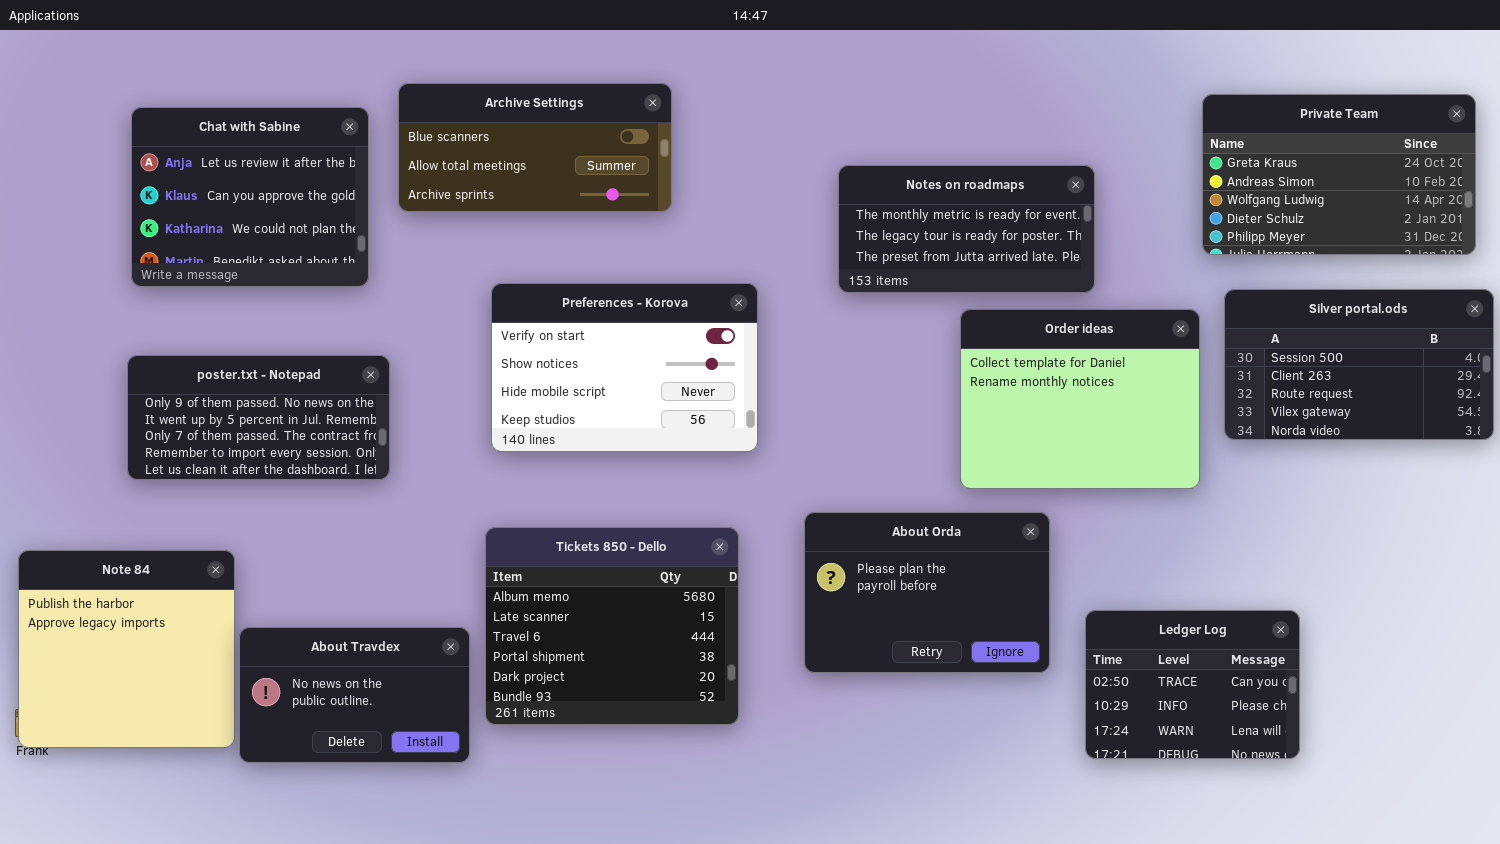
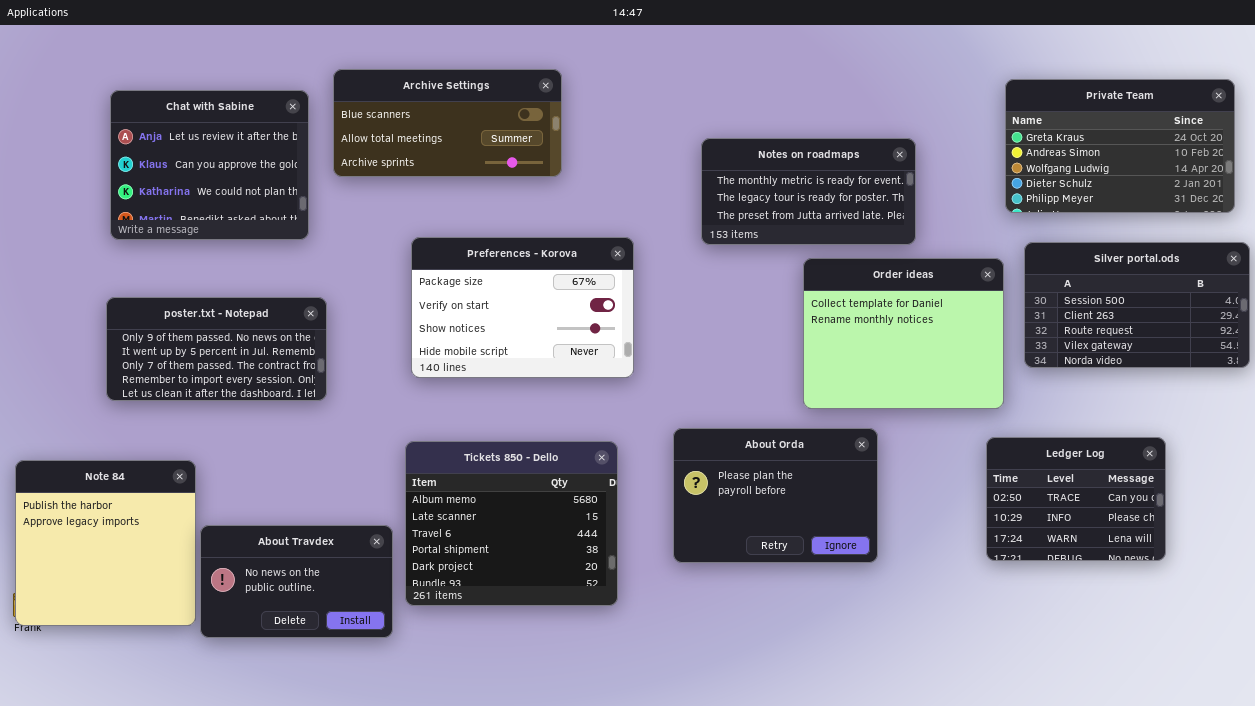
Preferences - Korova: [491,283,758,452] -> [411,237,634,378], scrolled up 1 row
Ledger Log: [1085,610,1300,759] -> [986,437,1166,561], moved

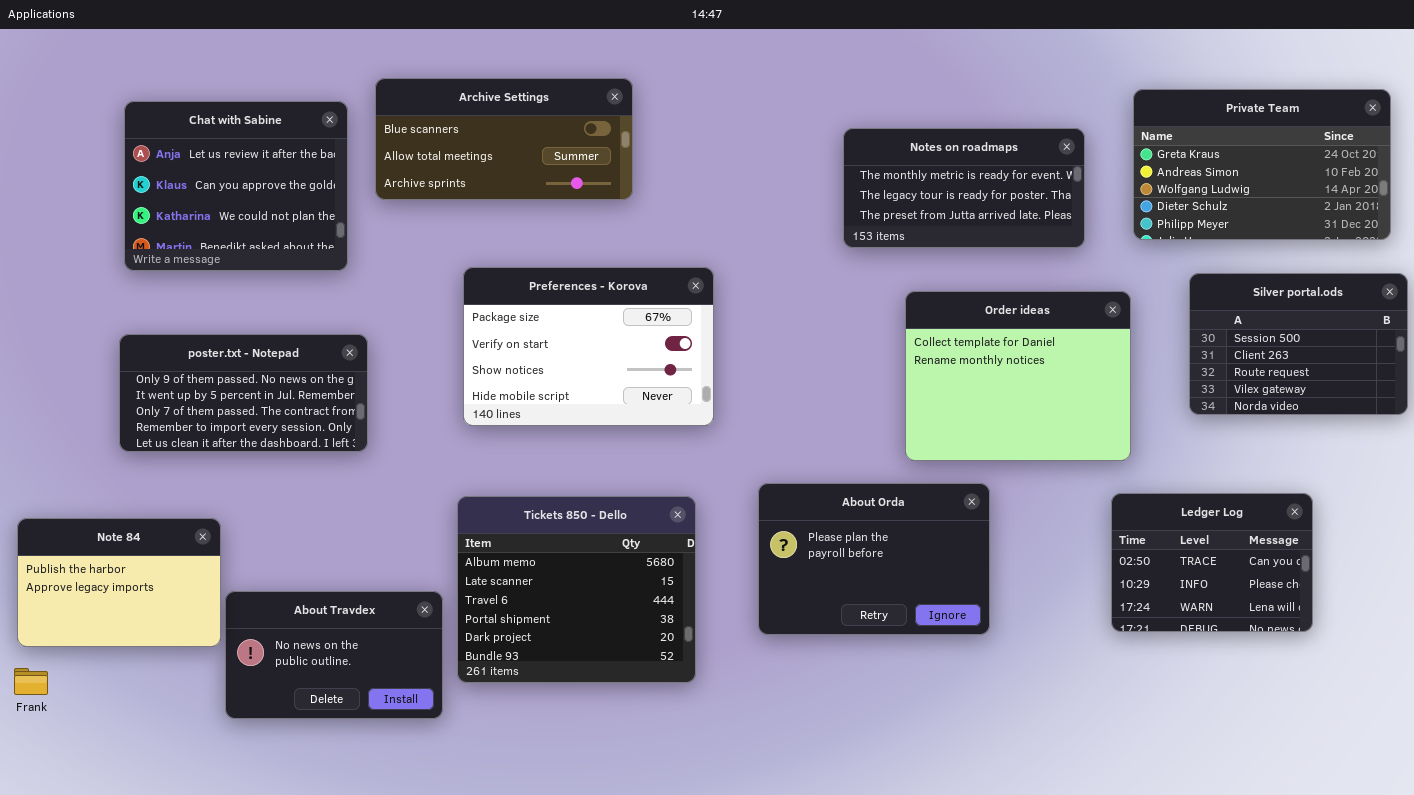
Notes on roadmaps: [701,138,916,245] -> [843,128,1085,248], moved
Silver portal.ods: [1024,242,1250,368] -> [1189,273,1408,415], resized
Note 84: [15,460,196,626] -> [17,518,221,647], resized

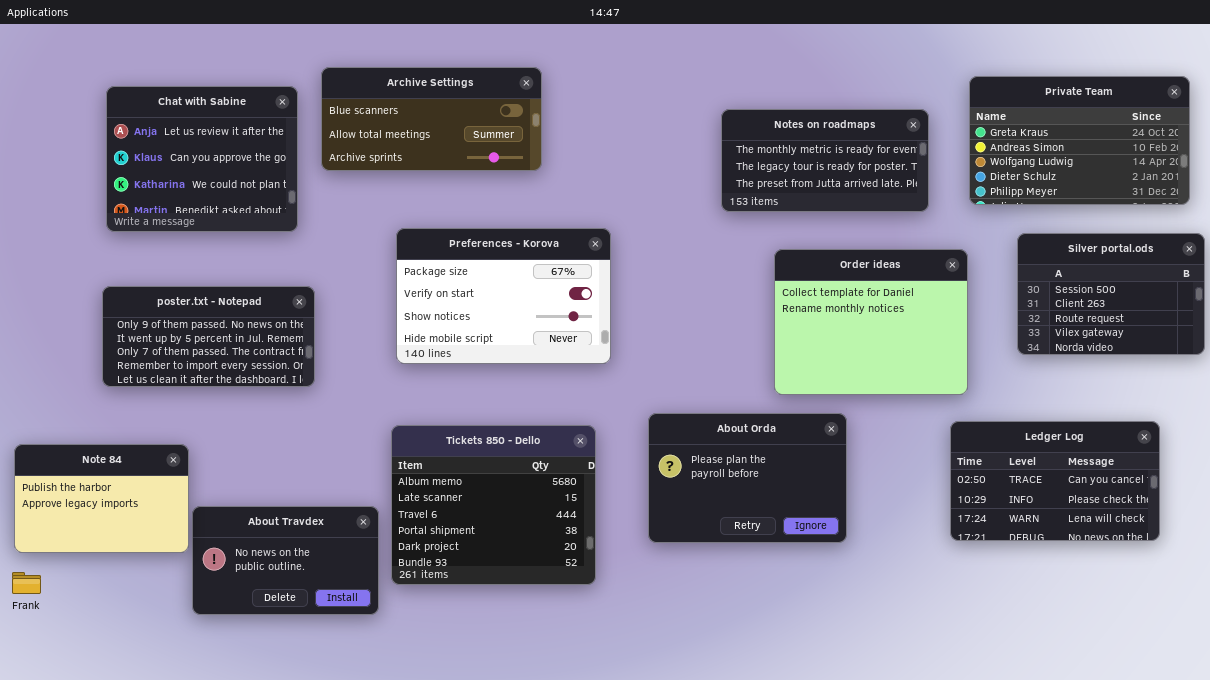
Ledger Log: [1111,493,1313,632] -> [950,421,1160,541], resized

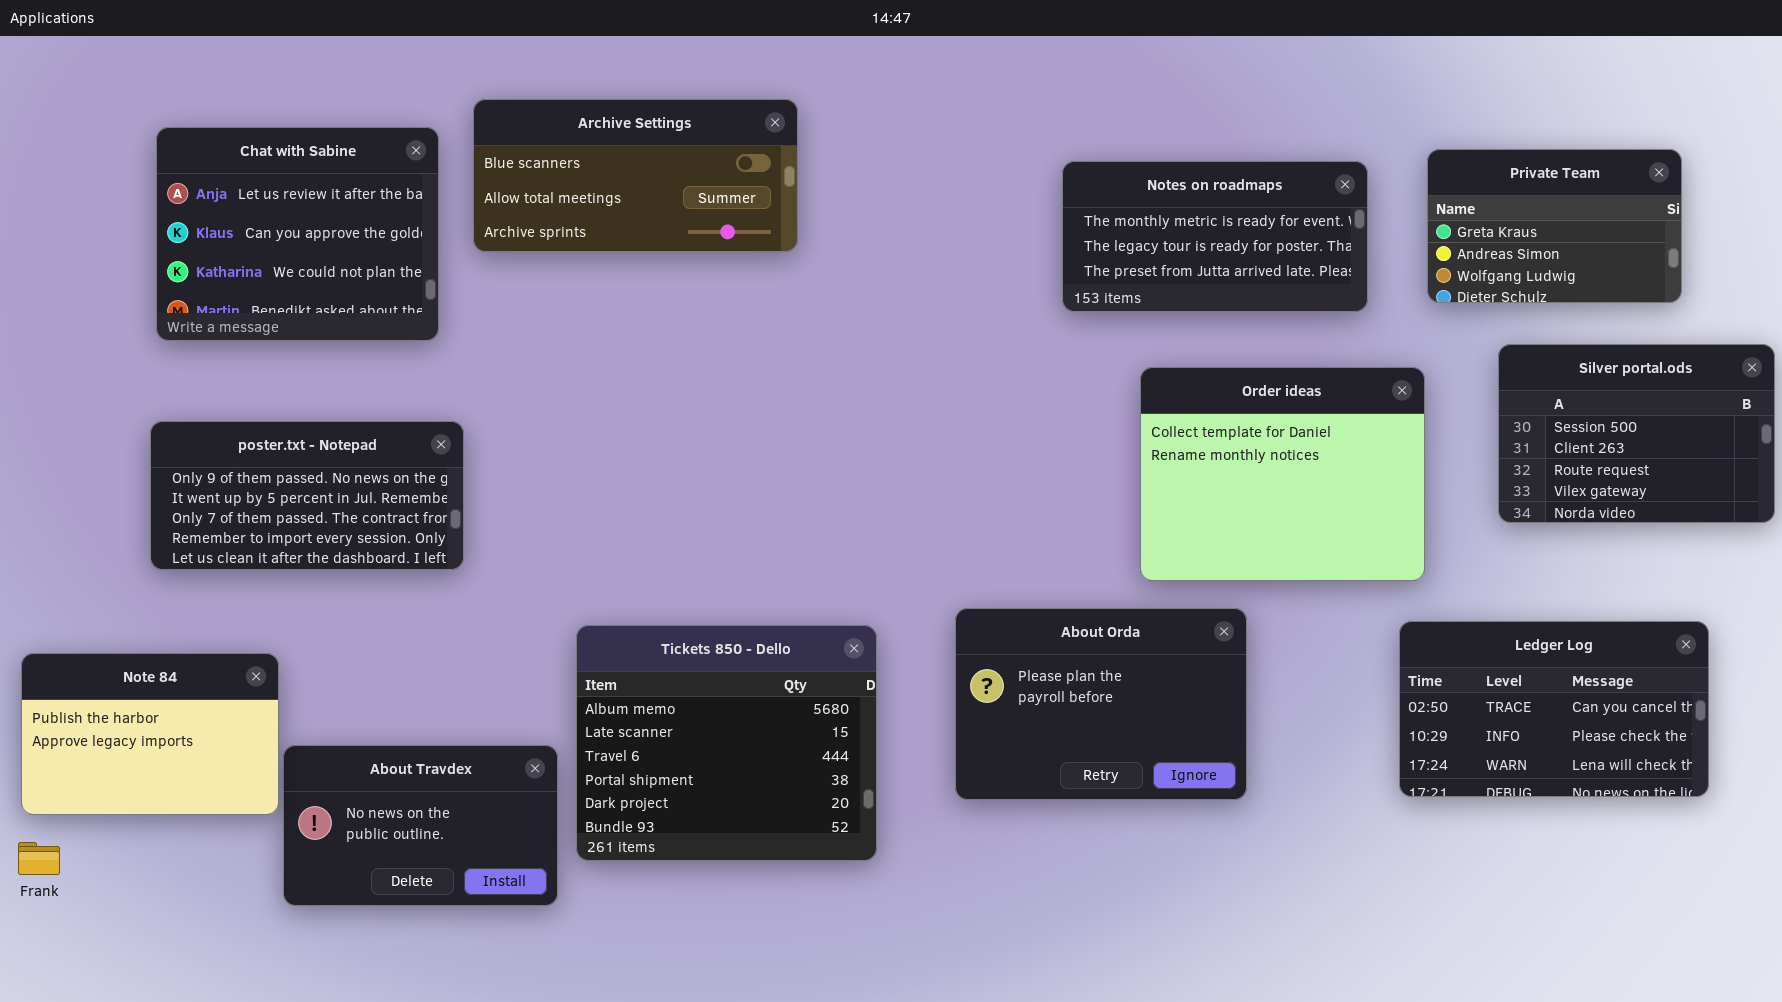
Private Team: [969,76,1190,205] -> [1427,149,1682,303], resized
Preferences - Korova: [396,228,611,364] -> none, closed

